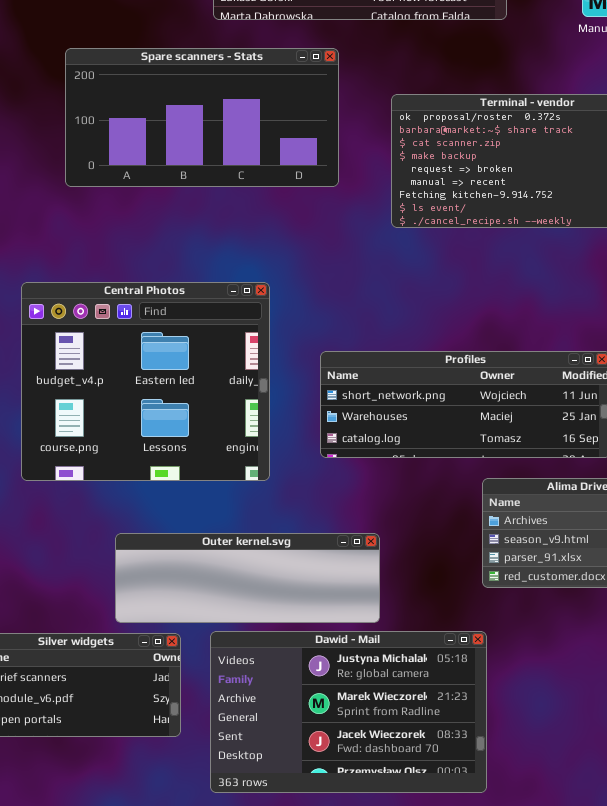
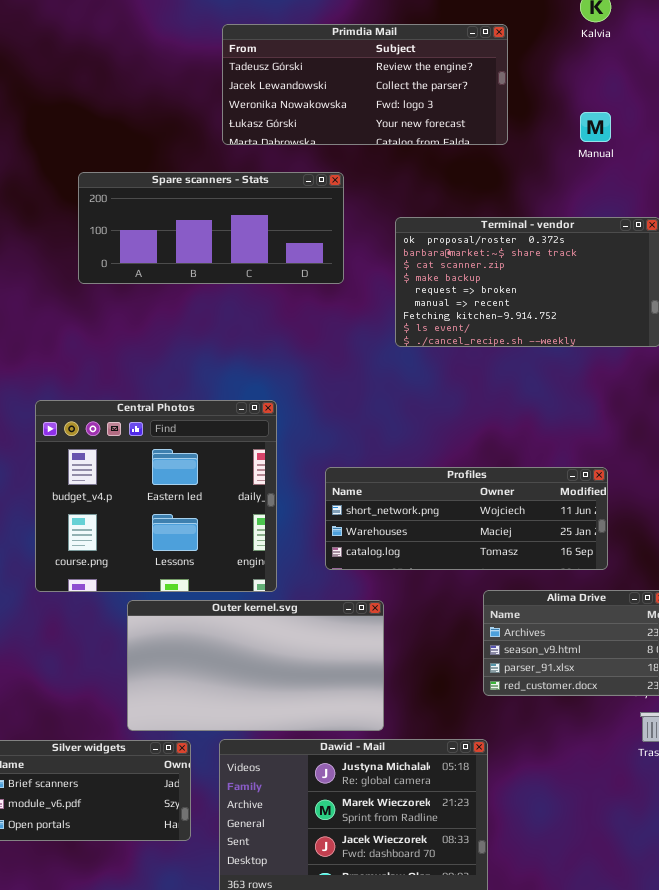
Spare scanners - Stats: [65,48,339,187] -> [78,172,344,284], resized
Outer kernel.svg: [115,533,380,623] -> [127,600,384,731], resized

